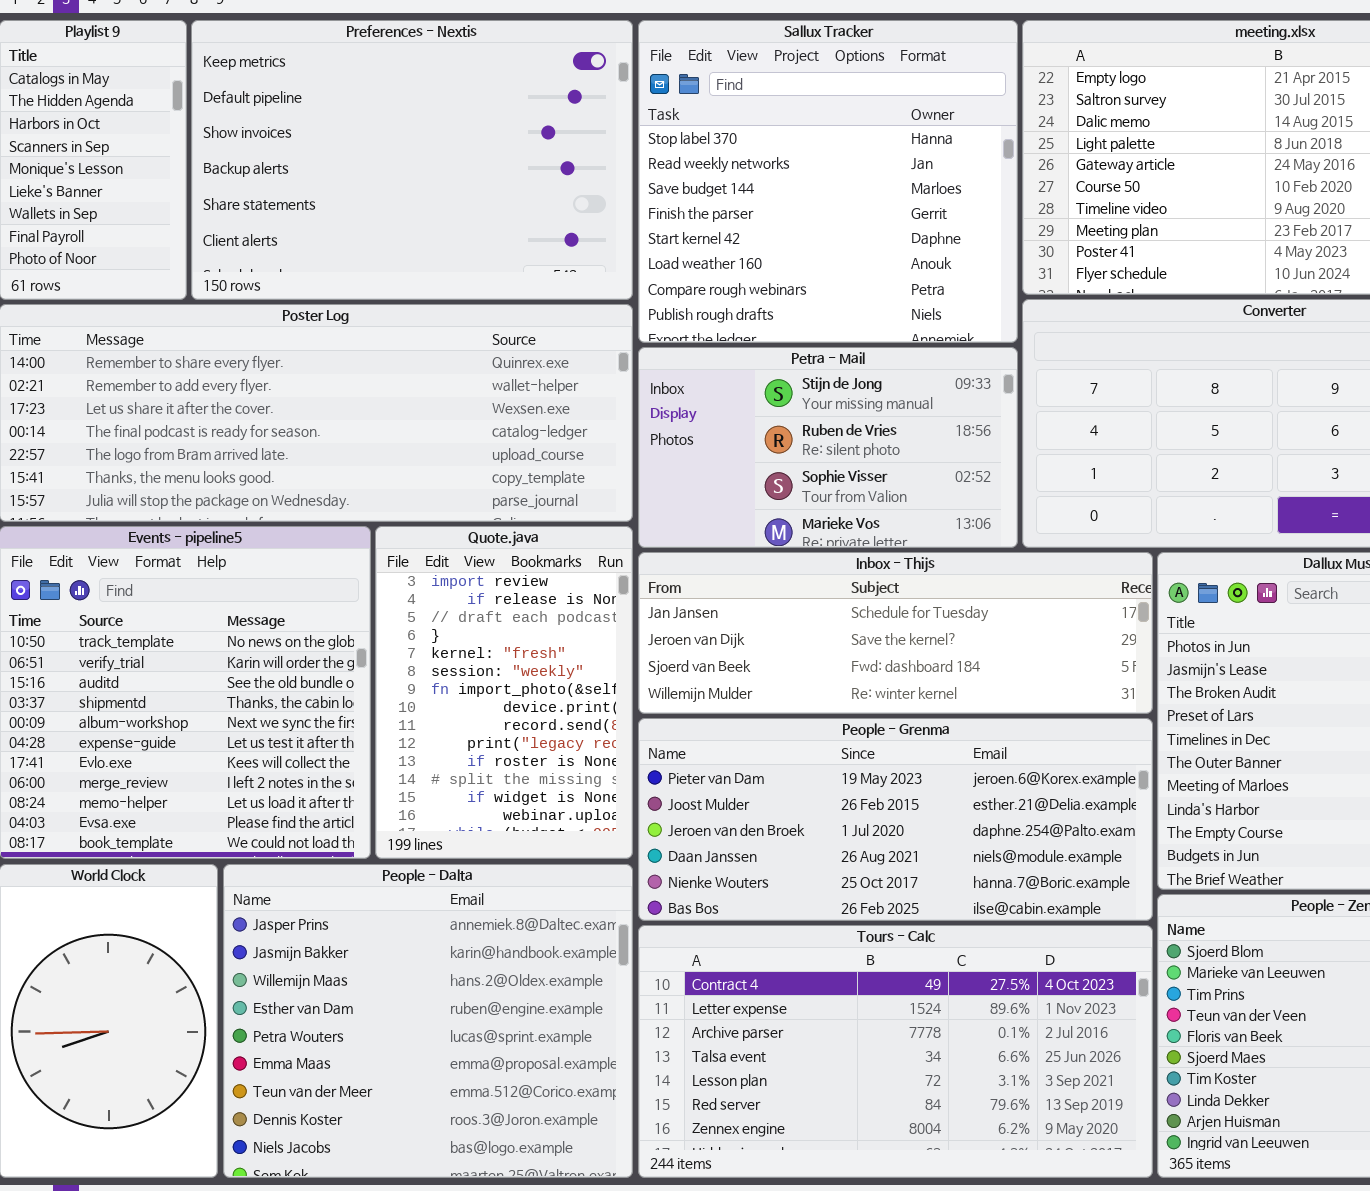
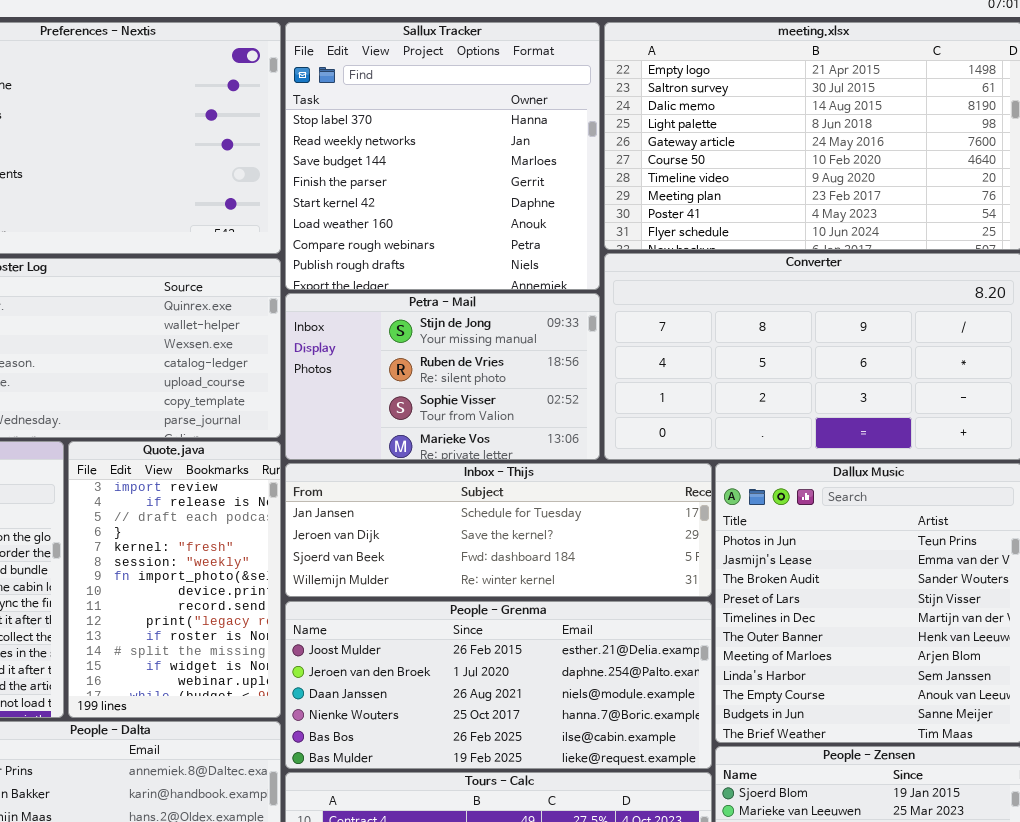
People - Grenma: [638,718,1153,921] -> [285,601,712,769], scrolled down 1 row

